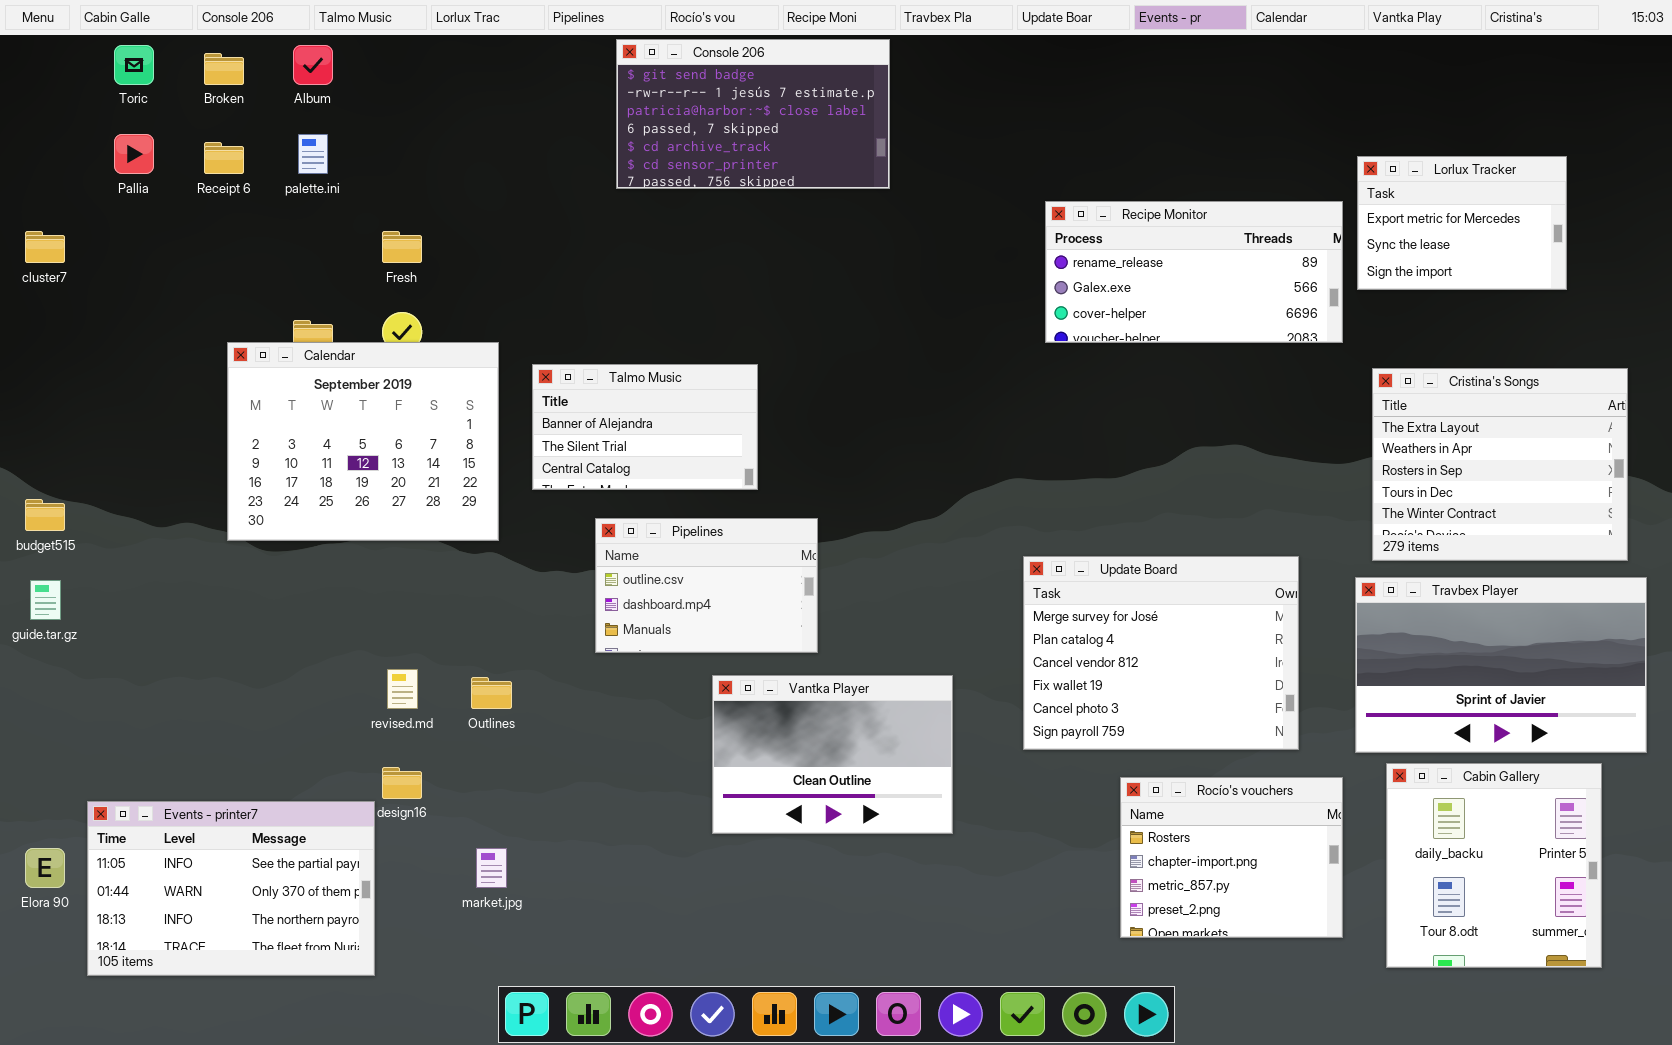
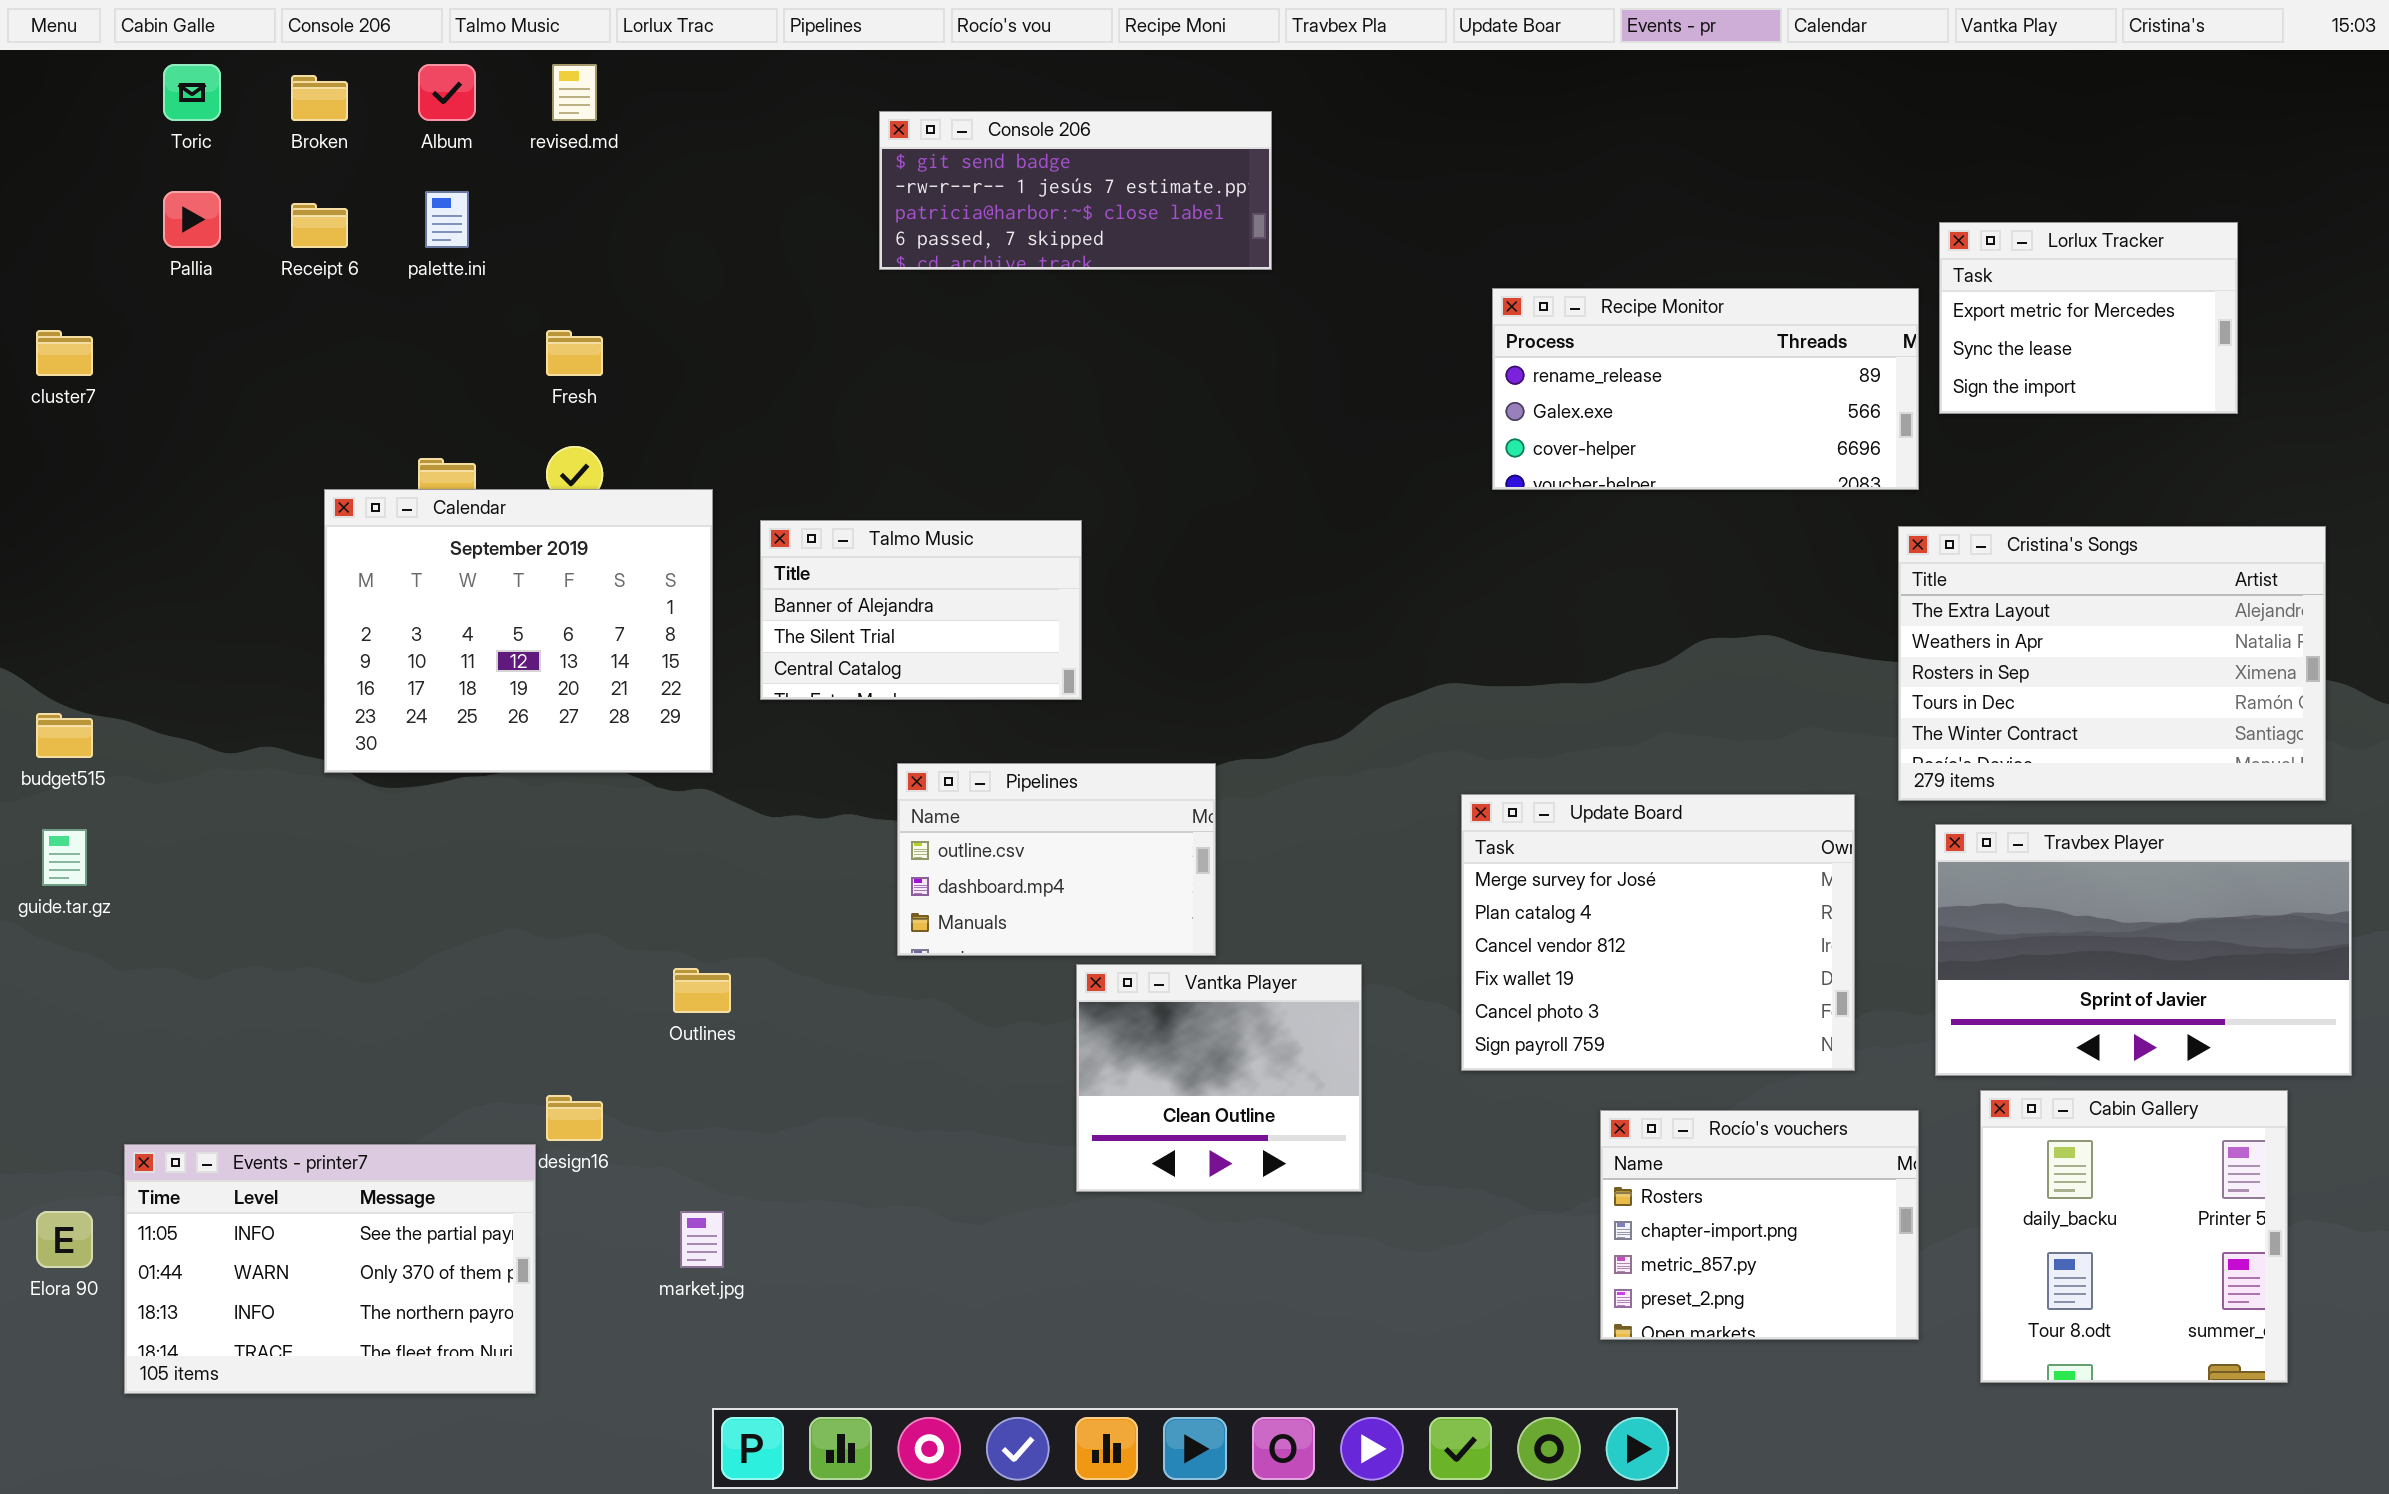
Console 206: [616,39,890,189] -> [879,111,1272,270], resized
Cristina's Songs: [1372,368,1628,561] -> [1898,526,2326,801], resized
Pipelines: [595,518,818,653] -> [897,763,1216,956], moved
revised.md: [387,669,418,709] -> [552,64,597,121], moved
Vantka Player: [712,675,953,834] -> [1076,964,1362,1192], resized

